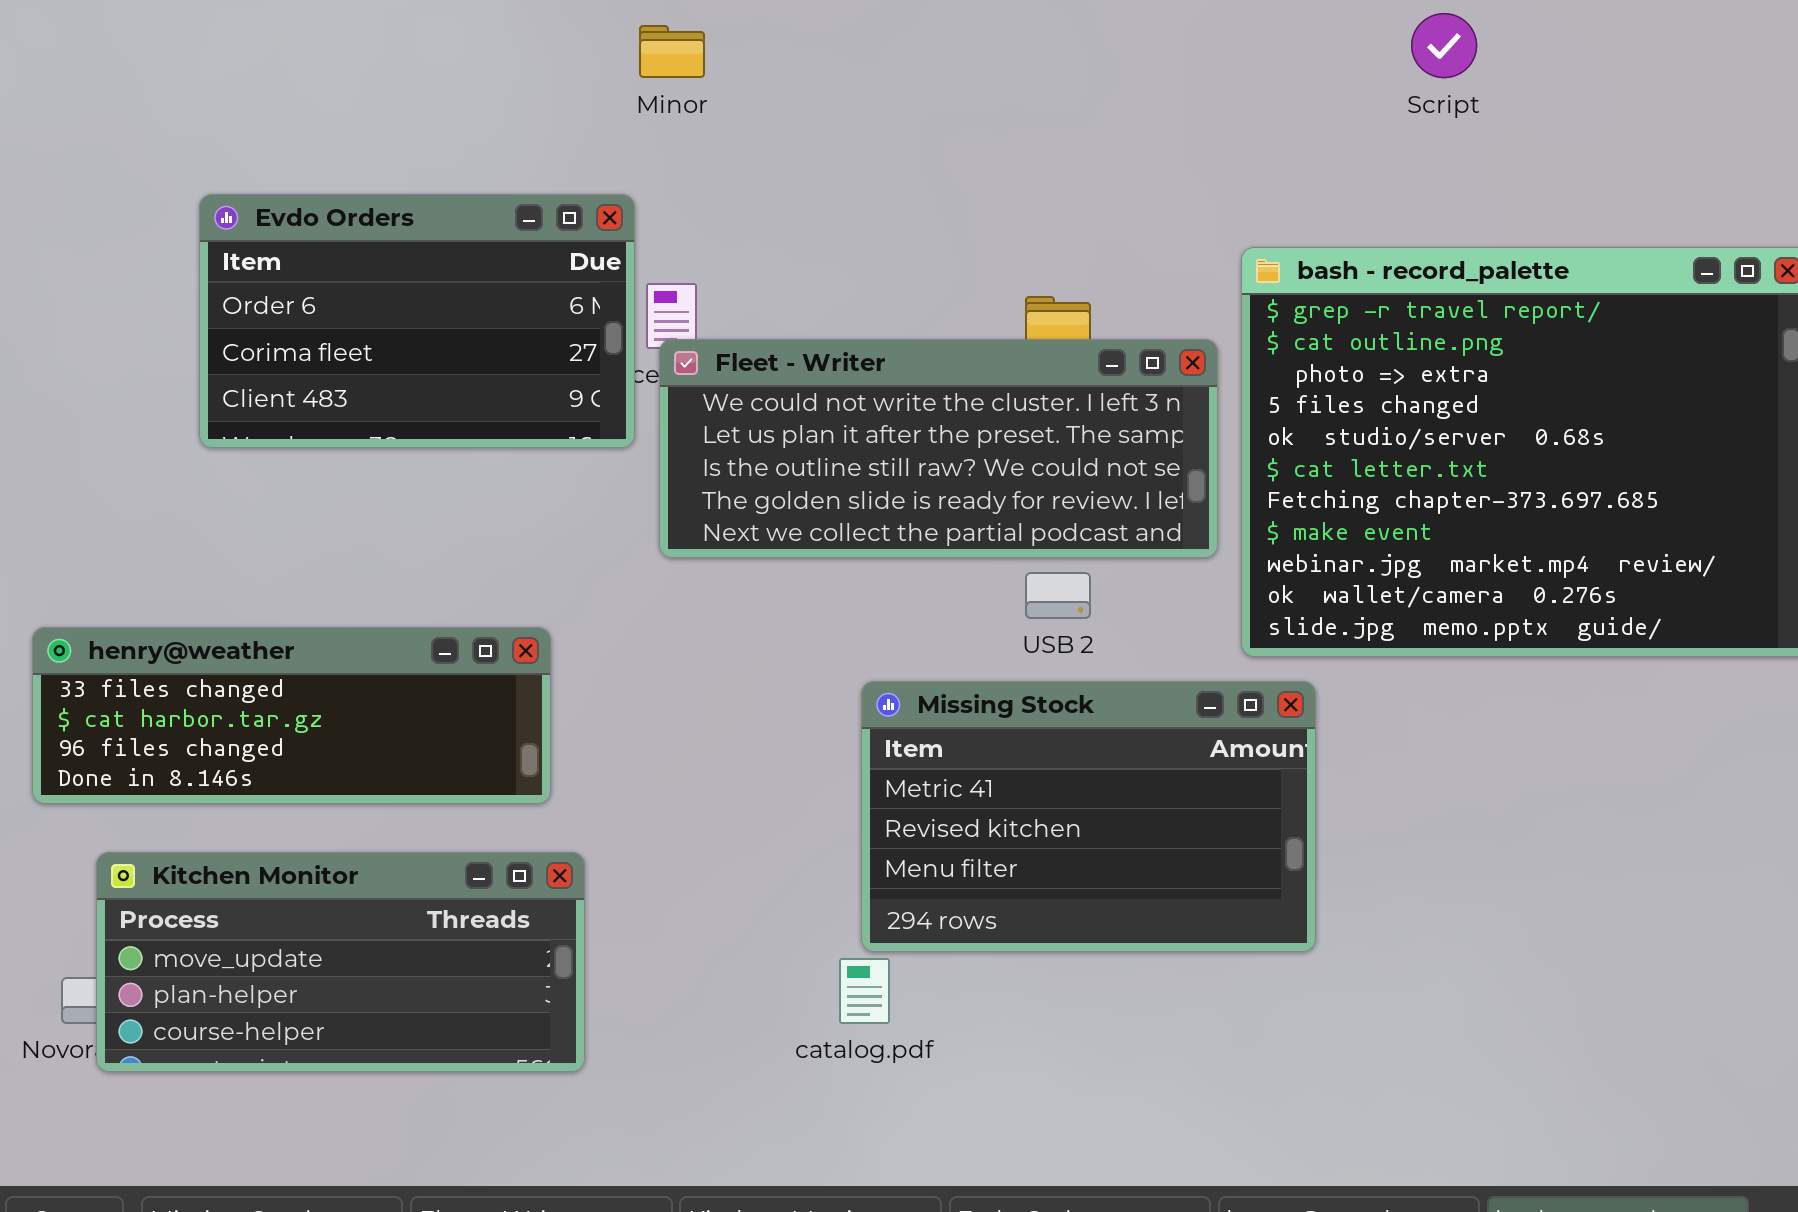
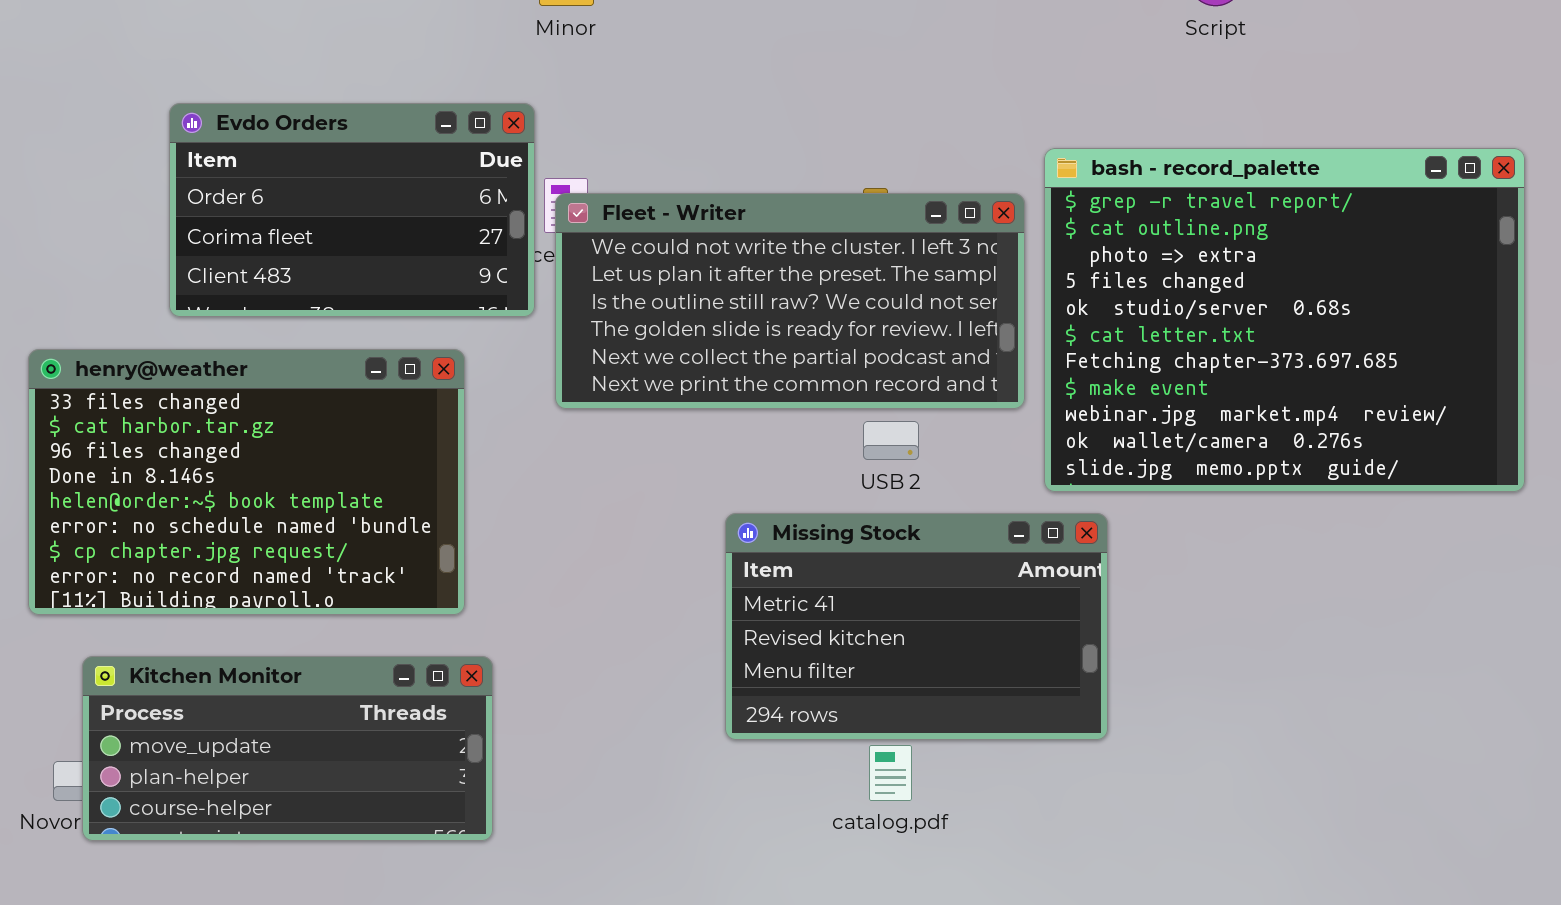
Fleet - Writer: [659,339,1218,558] -> [555,193,1025,409], resized
henry@weather: [32,627,551,804] -> [28,349,465,615], resized
catalog.pdf: [839,958,890,1024] -> [869,745,912,801], moved

